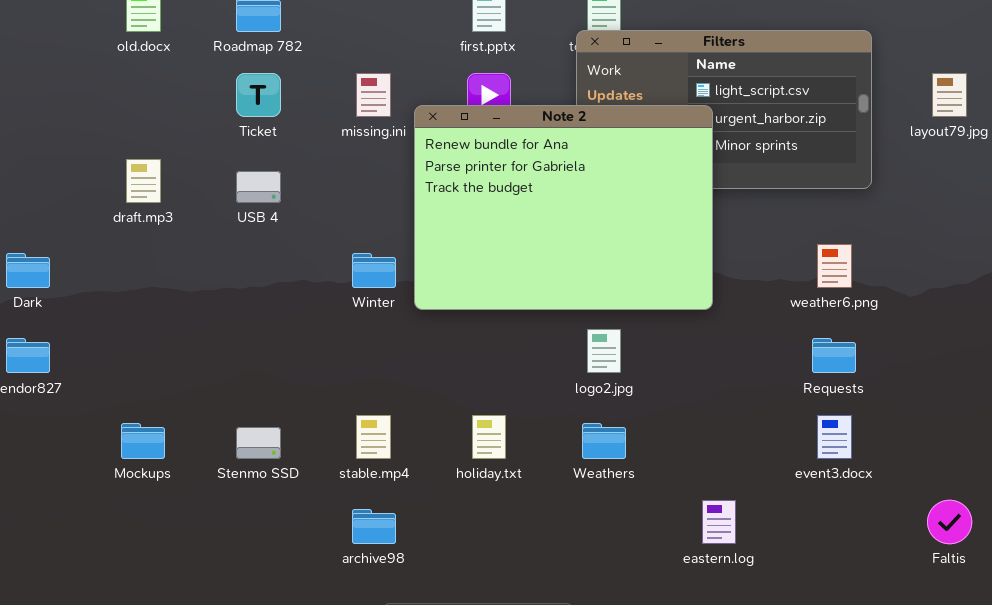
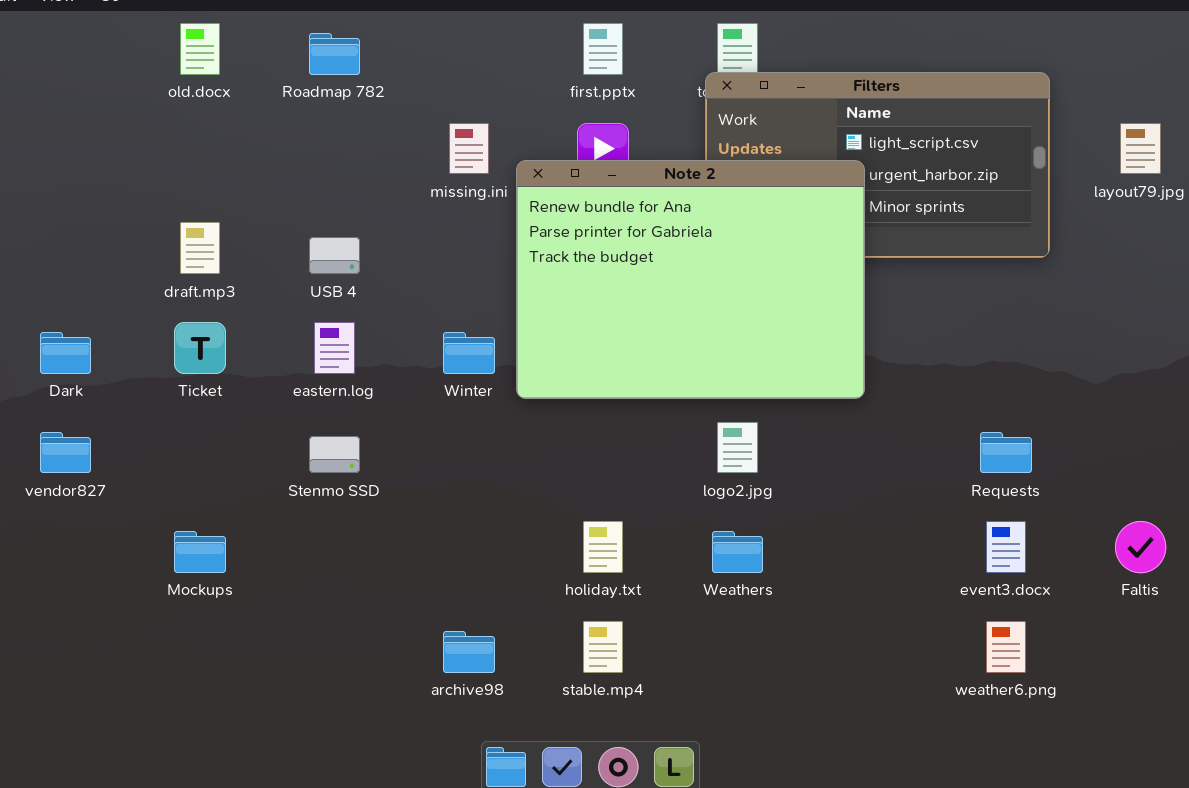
Ticket: [236,73,281,117] -> [174,322,226,374], moved
weather6.png: [817,244,852,288] -> [986,621,1026,673], moved
stable.mp4: [356,415,391,459] -> [583,621,623,673], moved
Stenmo SSD: [236,427,281,459] -> [309,436,360,473], moved
eastern.log: [702,500,736,544] -> [314,322,355,374], moved
Faltis: [927,500,972,544] -> [1115,521,1166,573], moved

